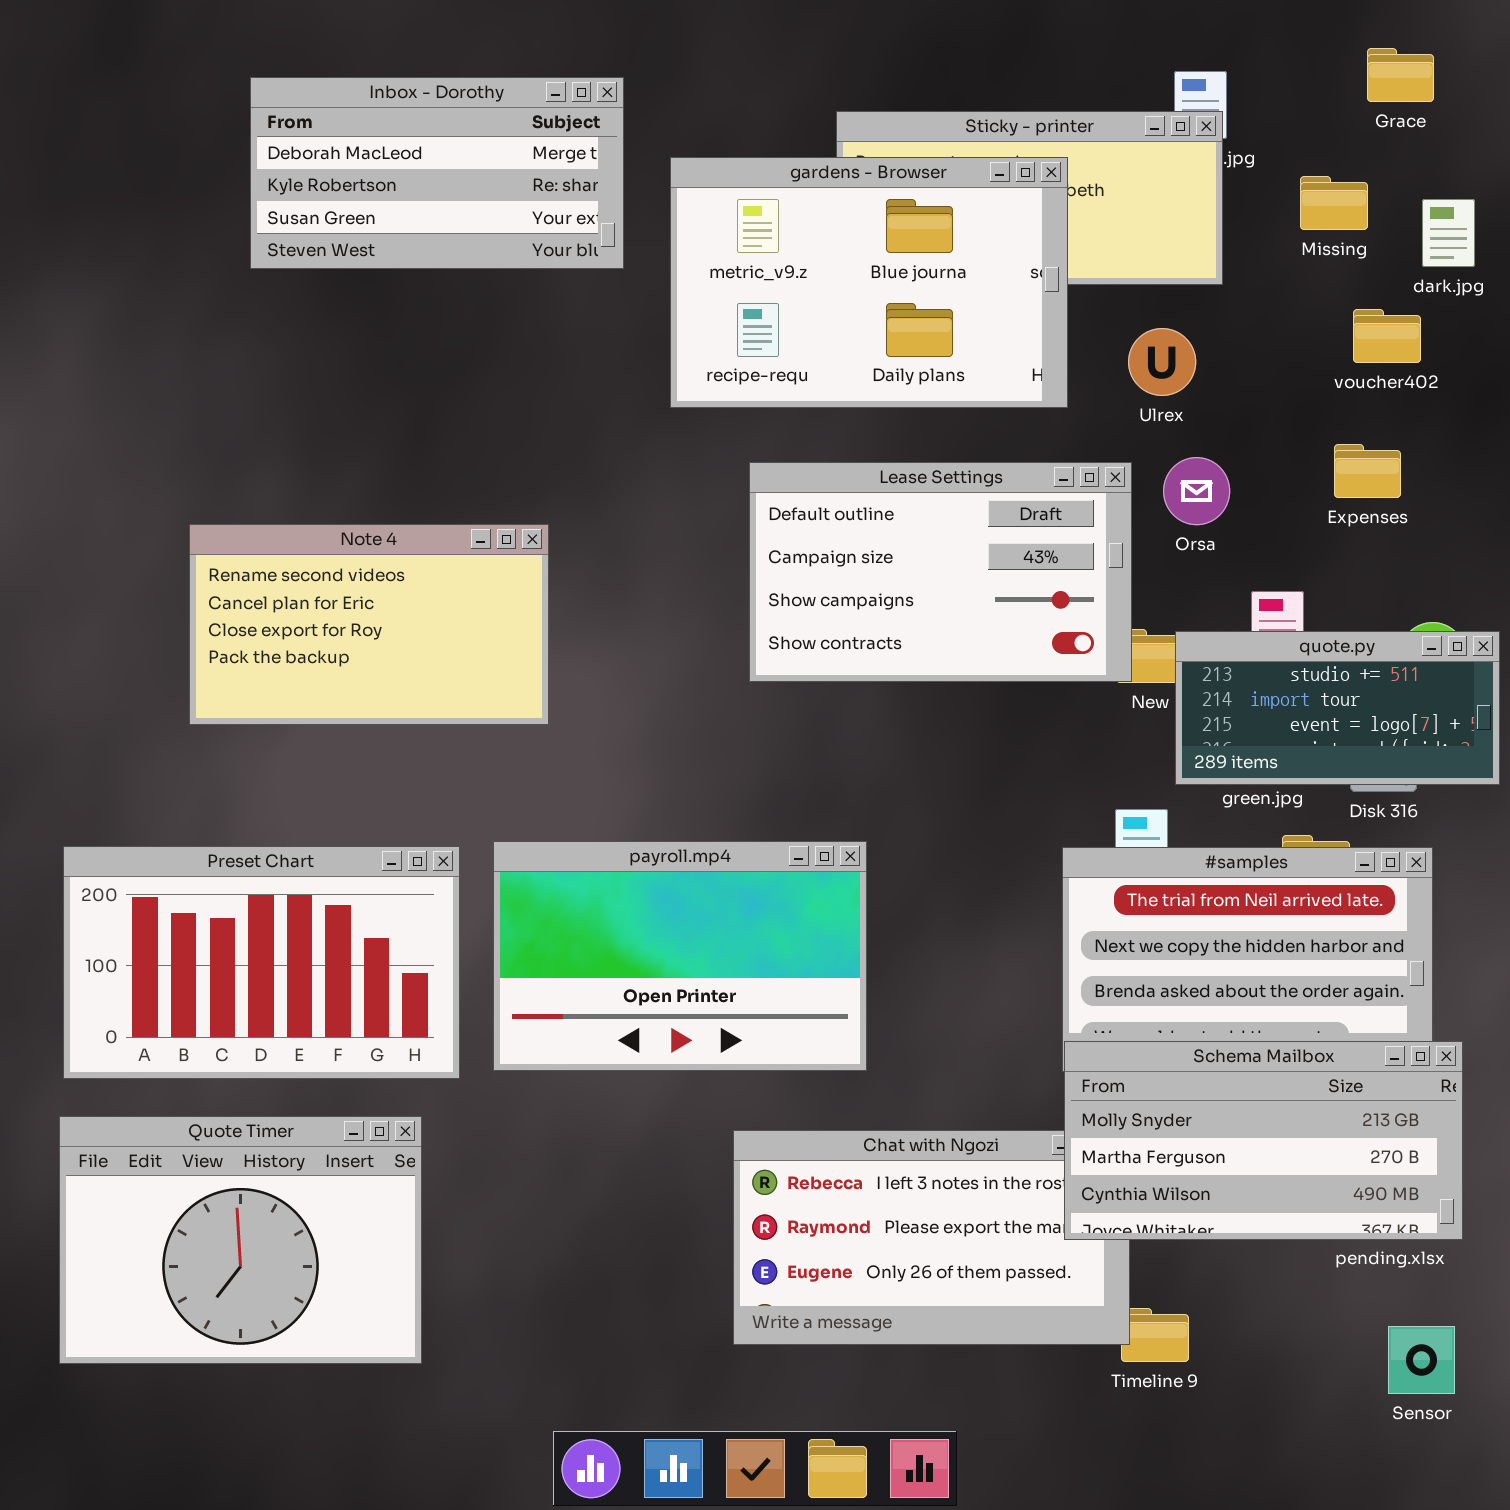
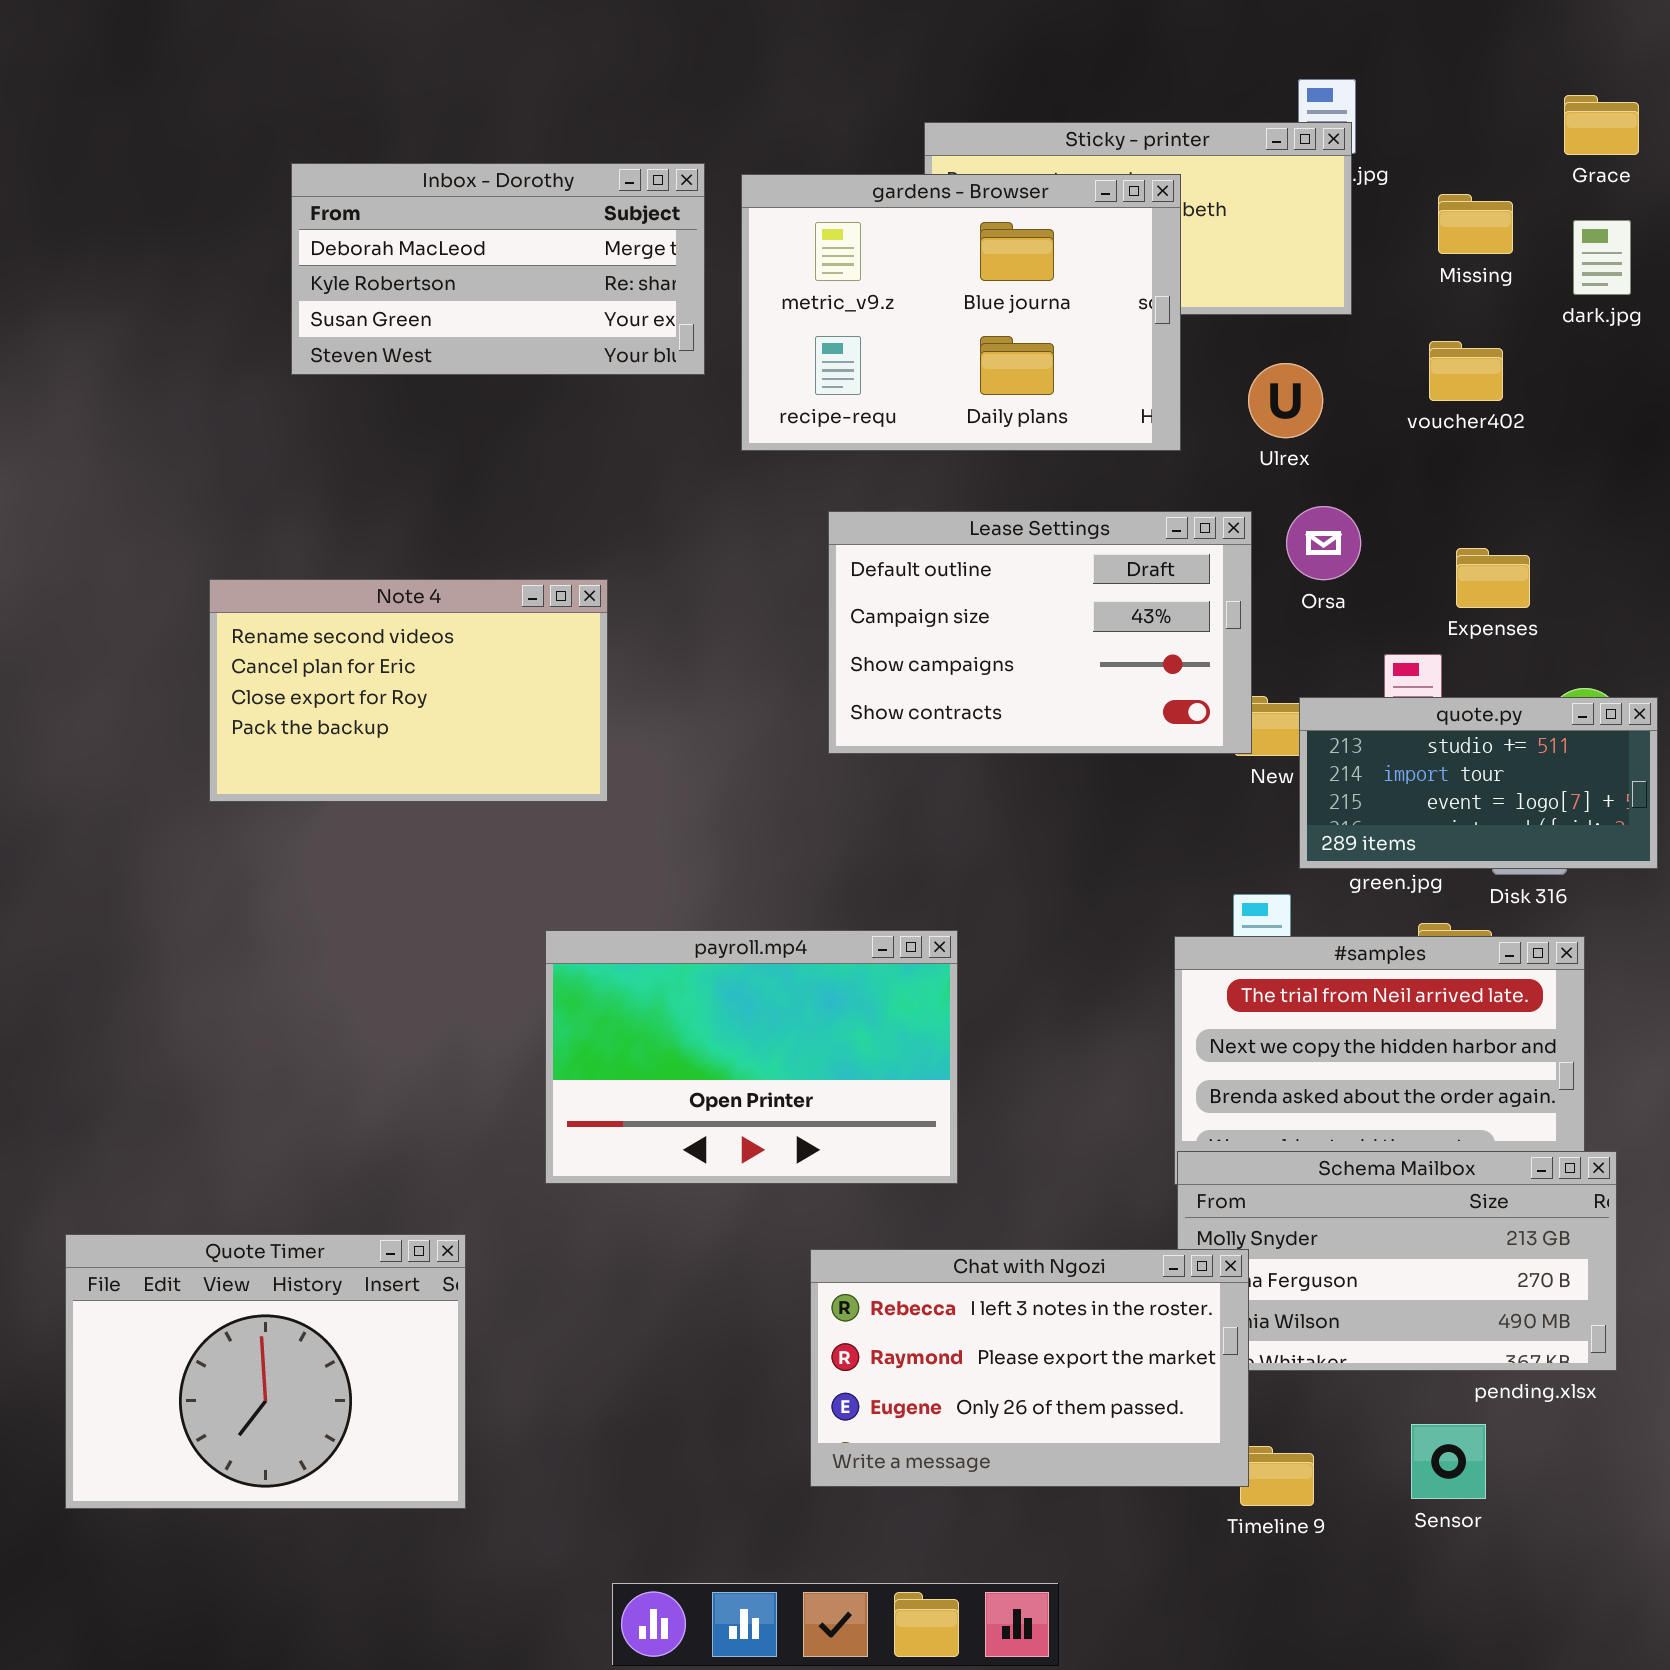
Grace: [1367,48,1434,102] -> [1564,95,1639,155], moved
Inbox - Dorothy: [250,77,624,269] -> [291,163,705,375], moved
voucher402: [1353,309,1421,363] -> [1429,341,1503,401], moved
Expenses: [1334,444,1401,498] -> [1456,548,1530,608], moved
Preset Chart: [63,846,460,1079] -> none, closed
Chat with Ngozi: [733,1130,1130,1345] -> [810,1249,1249,1487], raised
Sensor: [1388,1326,1455,1394] -> [1411,1424,1486,1499], moved

